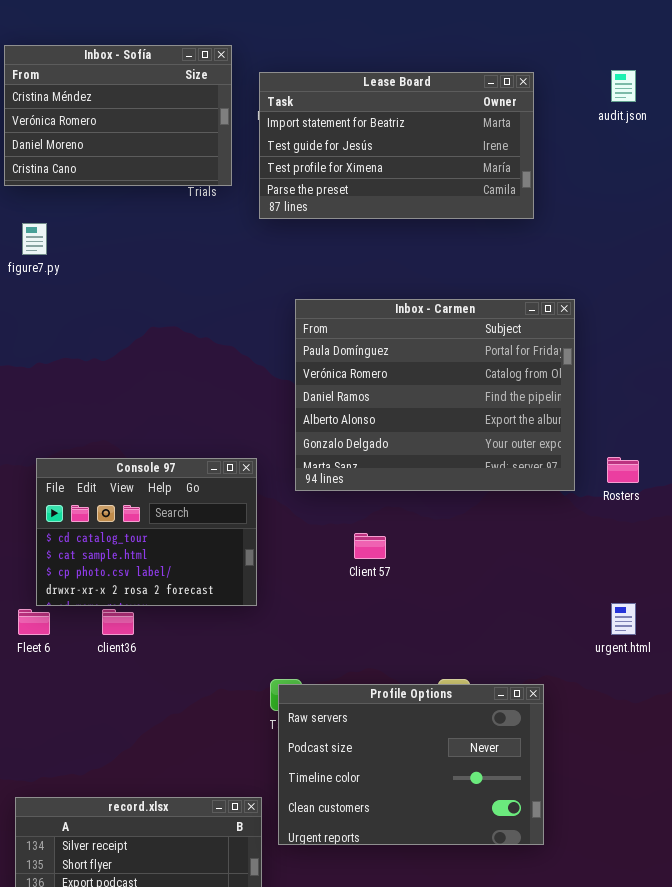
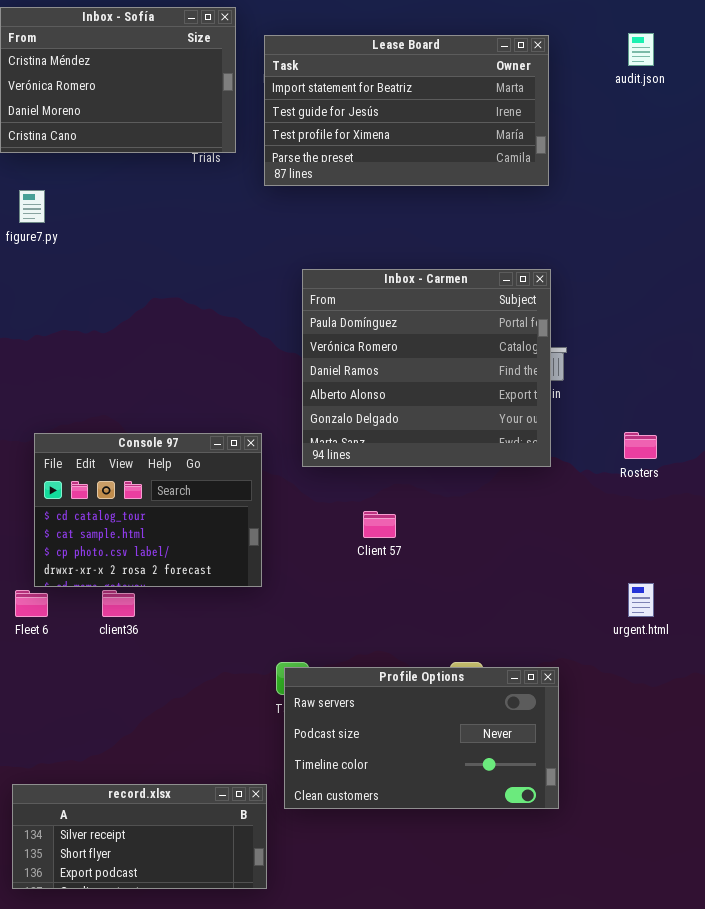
Inbox - Carmen: [295,299,575,491] -> [302,269,551,467], resized
Profile Options: [278,684,544,845] -> [284,667,559,809], resized

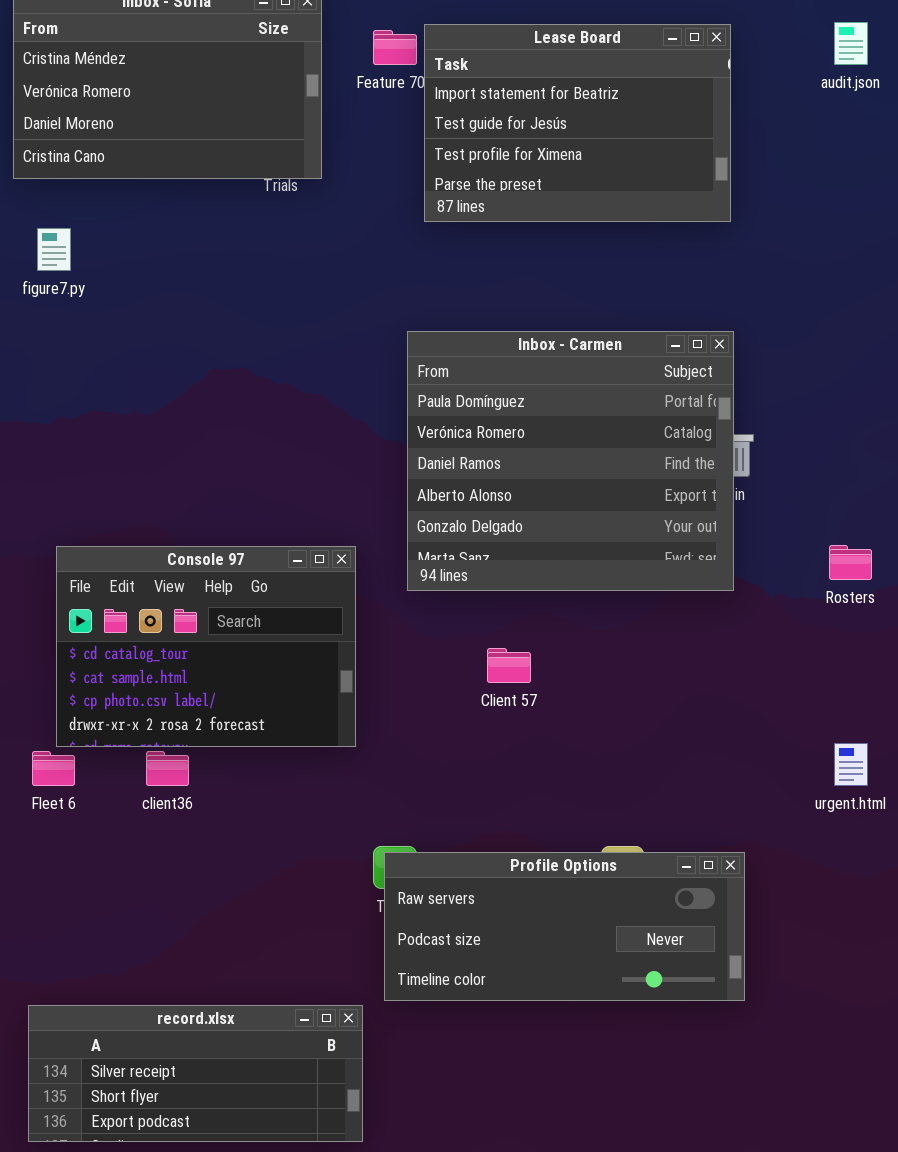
Lease Board: [264,35,549,186] -> [424,24,731,222], resized
Profile Options: [284,667,559,809] -> [384,852,745,1001], resized

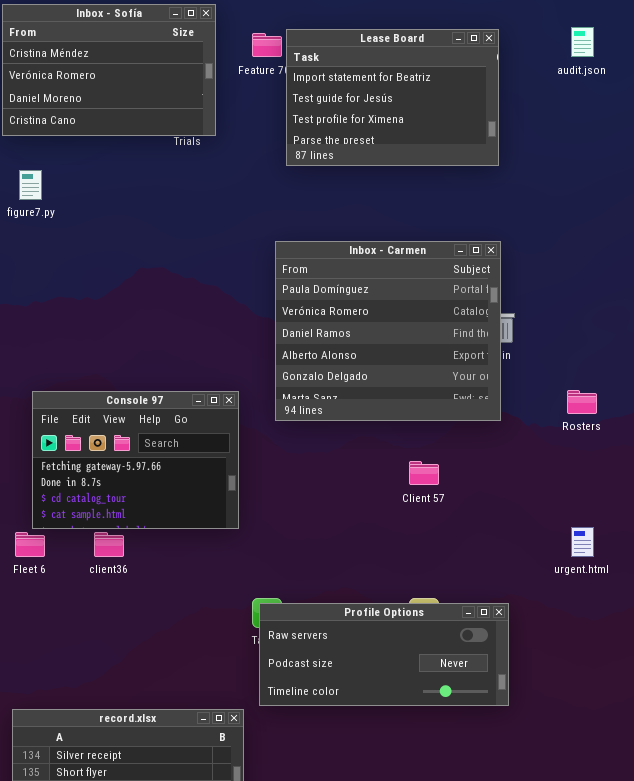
Console 97: [56,546,356,747] -> [32,391,239,529], scrolled up 2 rows
Client 57: [487,648,531,683] -> [409,461,439,485], moved

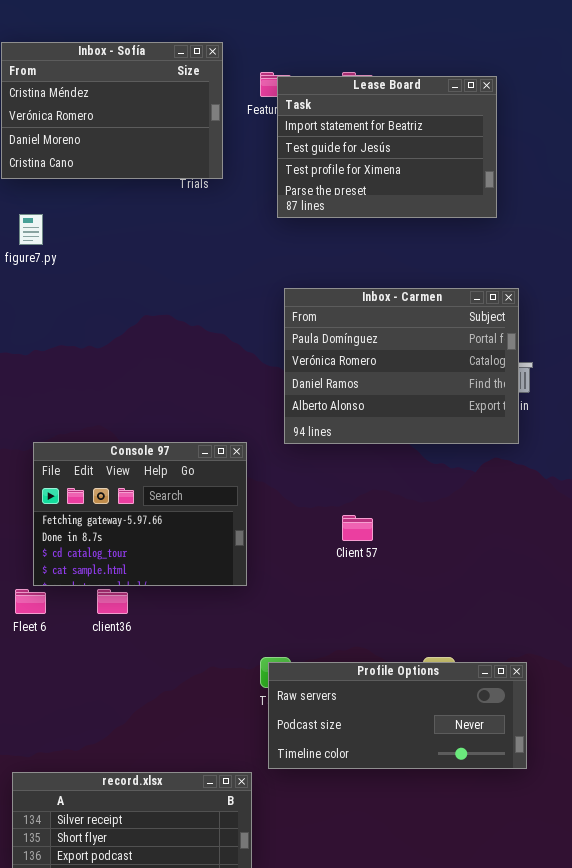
Lease Board: [286,29,499,166] -> [277,76,497,218], moved
Inbox - Carmen: [275,241,501,421] -> [284,288,519,444], resized
Client 57: [409,461,439,485] -> [342,515,373,541], moved

